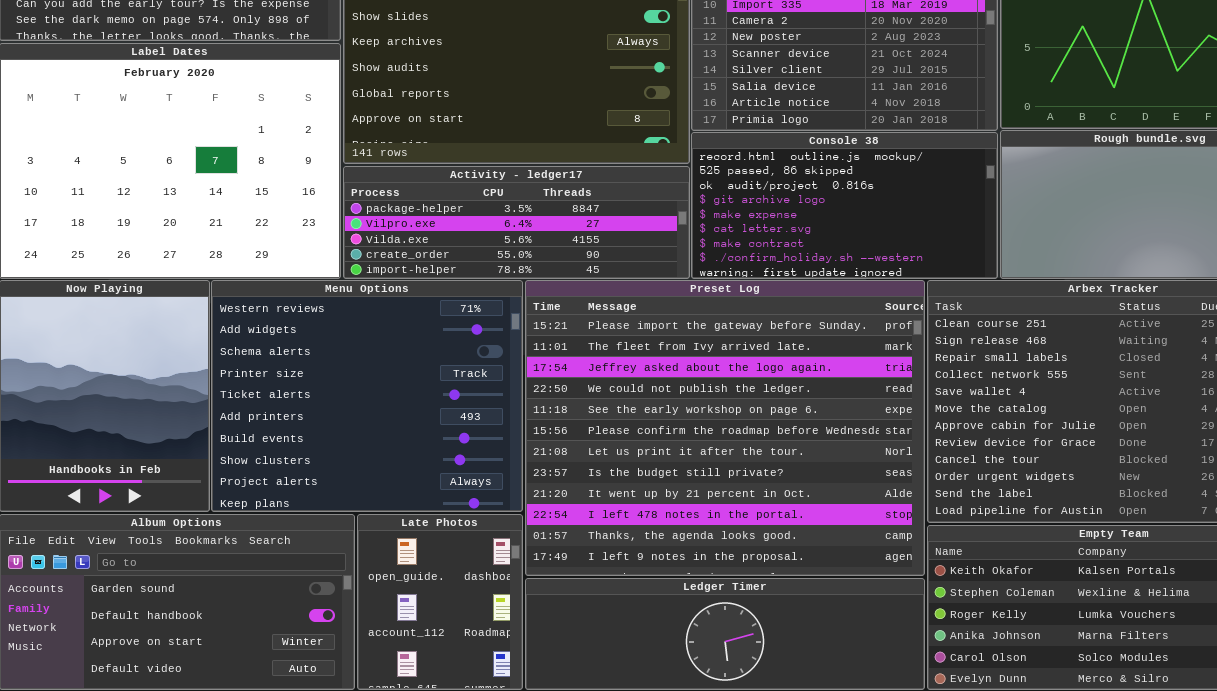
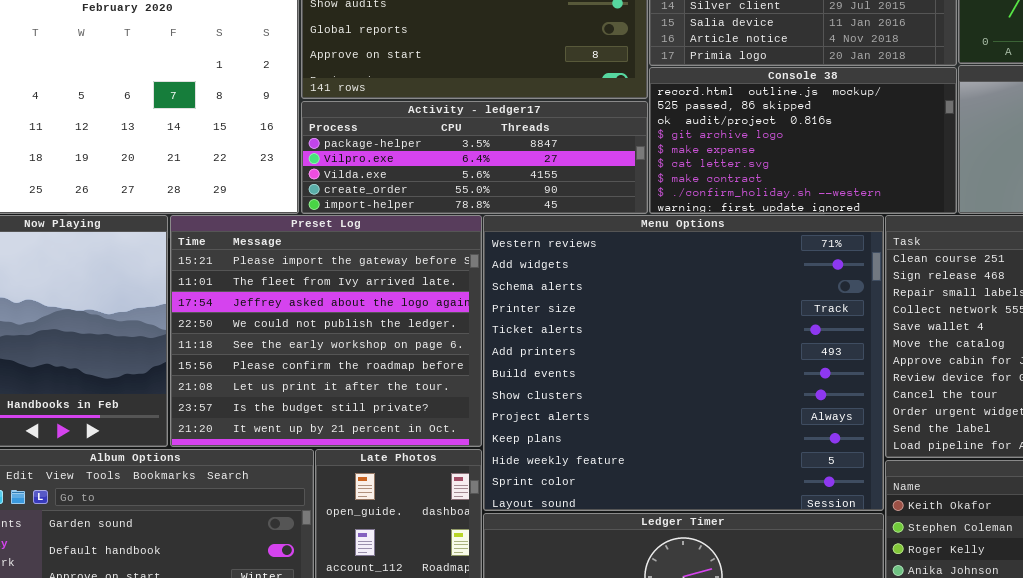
Menu Options: [211,280,523,512] -> [483,215,884,511], moved, resized
Preset Log: [525,280,925,576] -> [170,215,482,447], moved, resized

